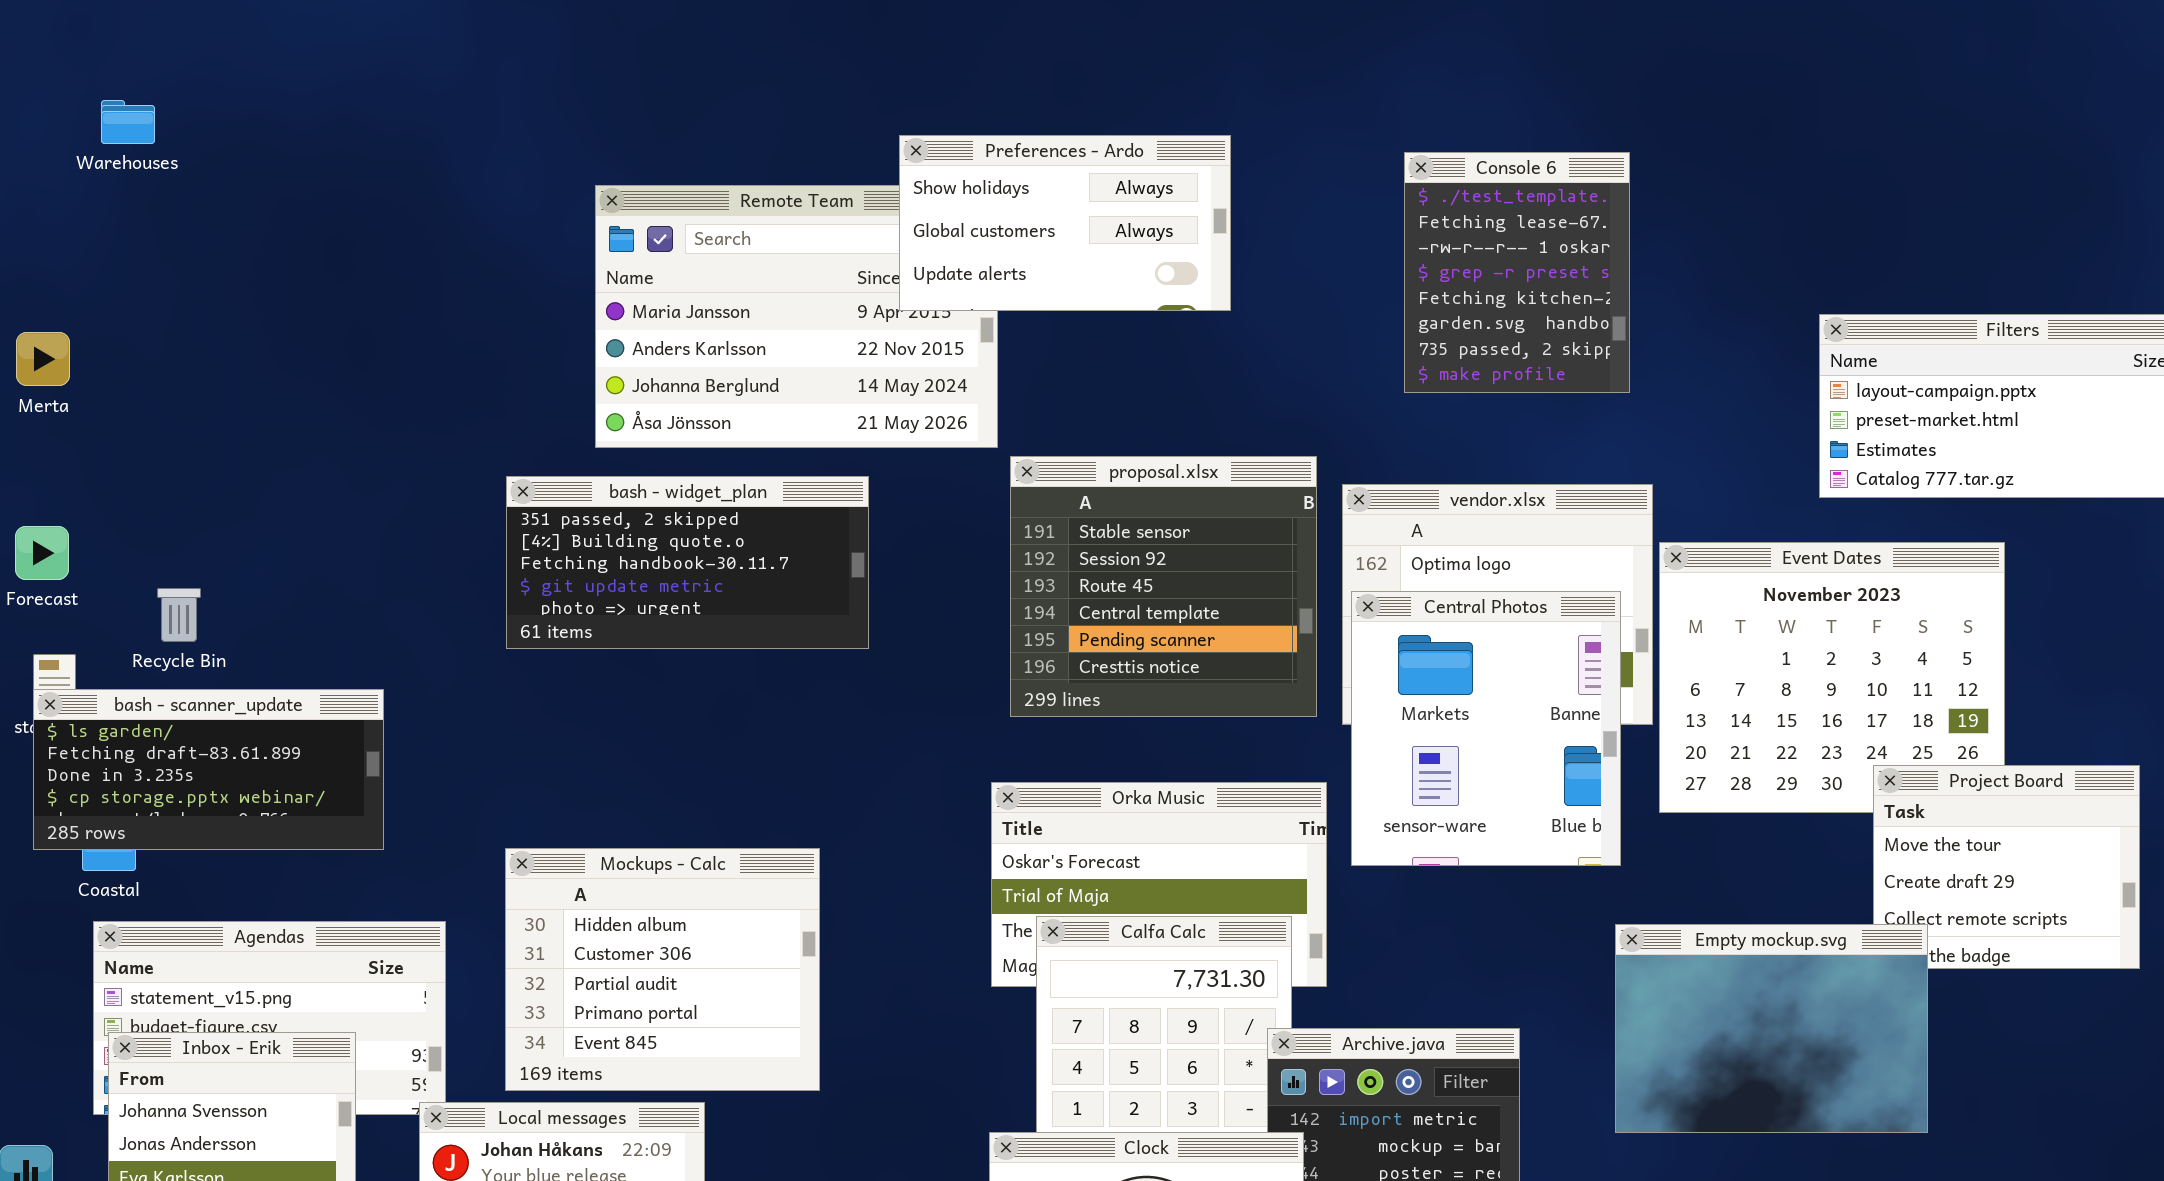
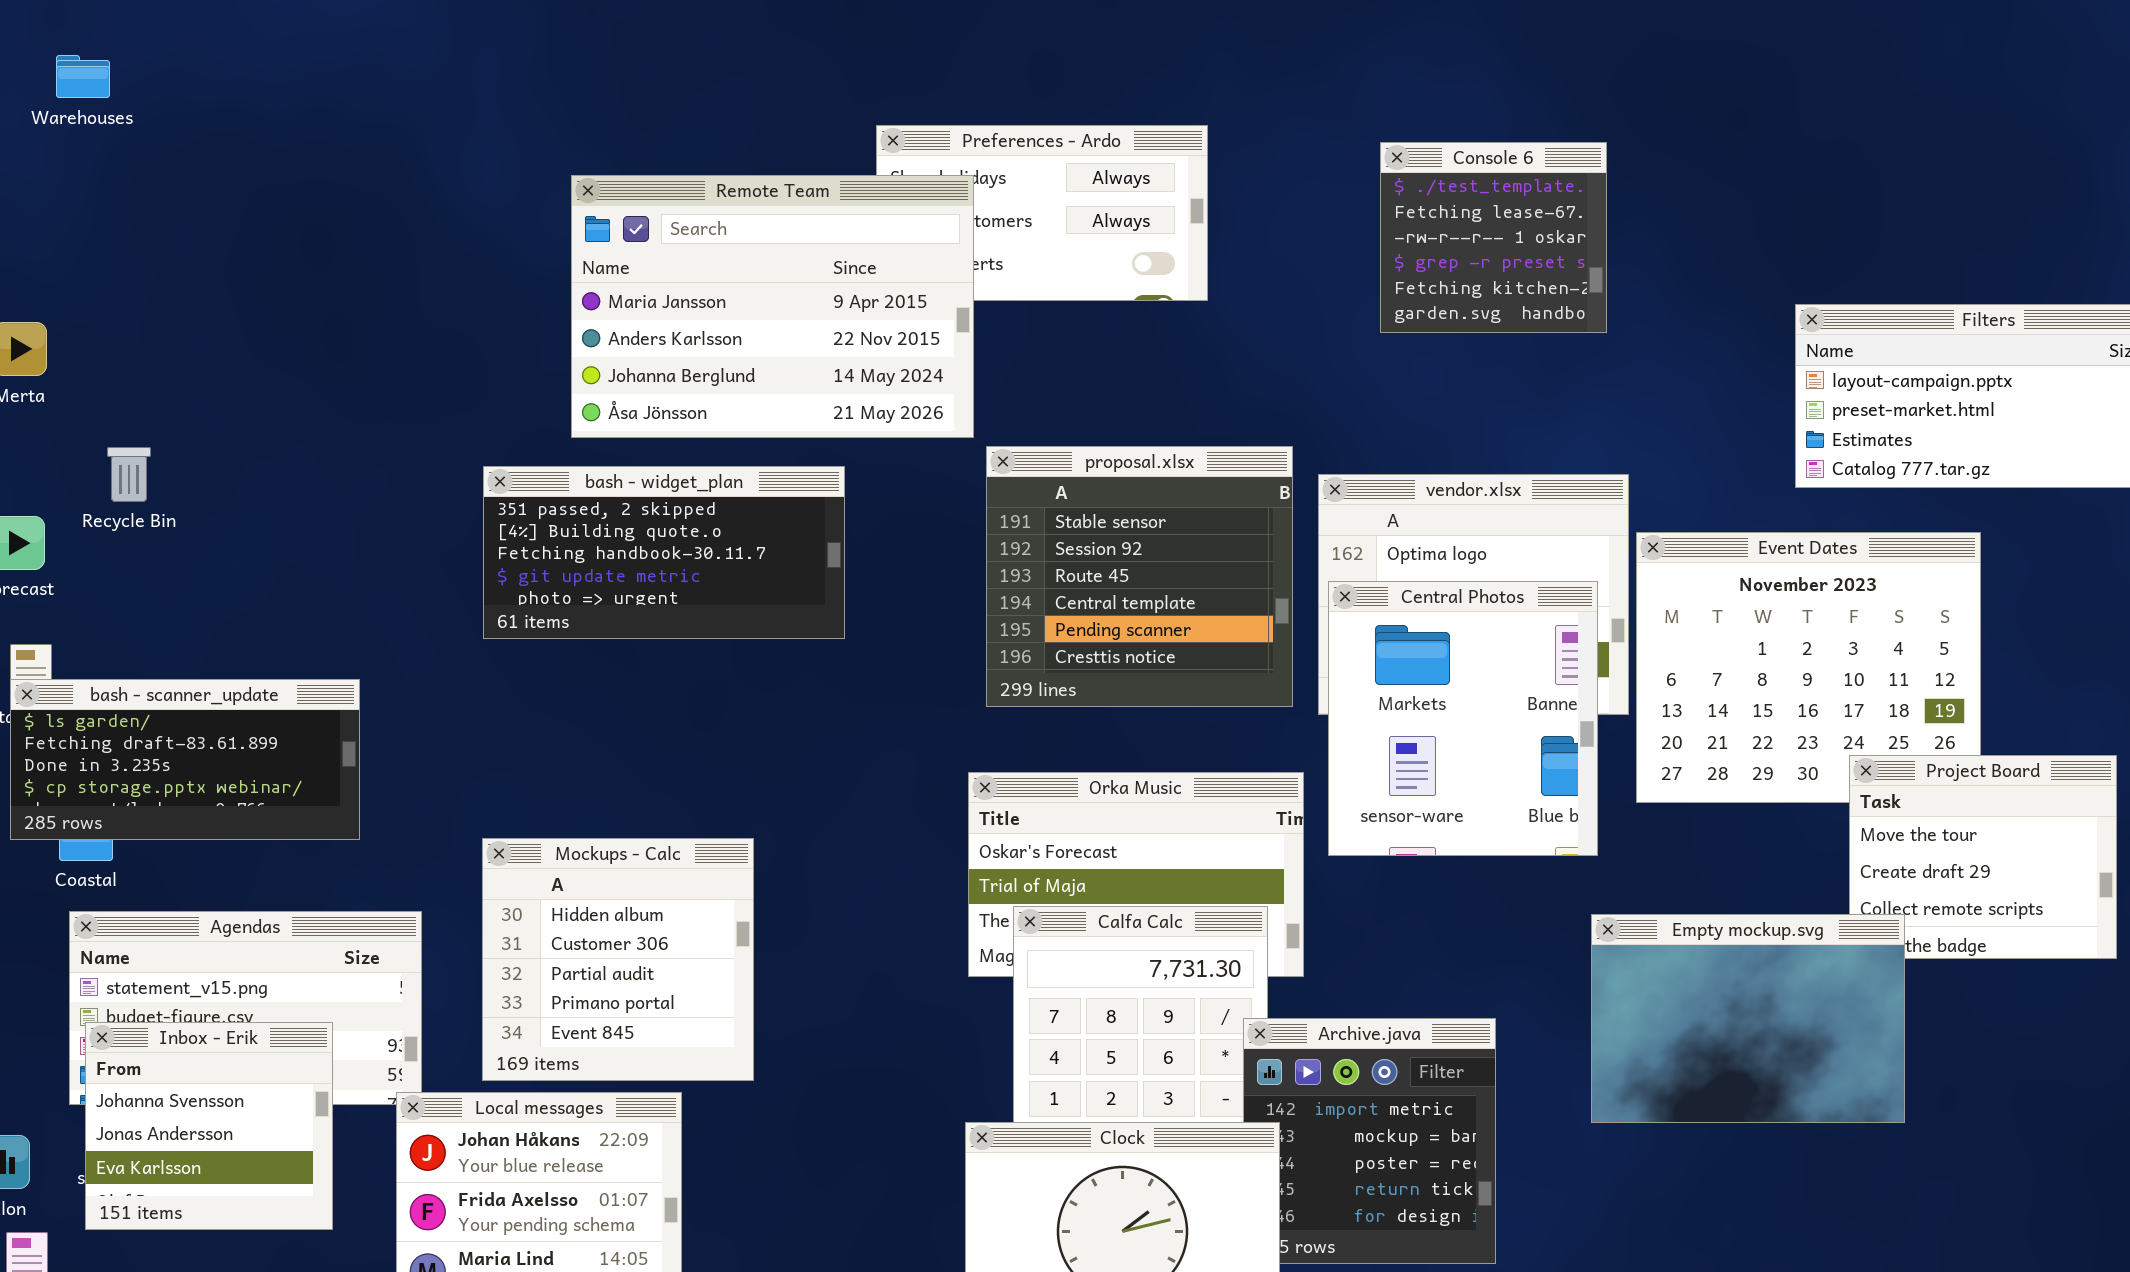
Warehouses: [101,100,155,144] -> [56,55,110,98], moved
Console 6: [1404,152,1630,393] -> [1380,142,1607,333], resized
Remote Team: [595,185,998,448] -> [571,175,974,438], raised
Recycle Bin: [157,588,201,642] -> [107,447,151,502], moved
Mockups - Calc: [505,848,820,1091] -> [482,838,754,1081], resized

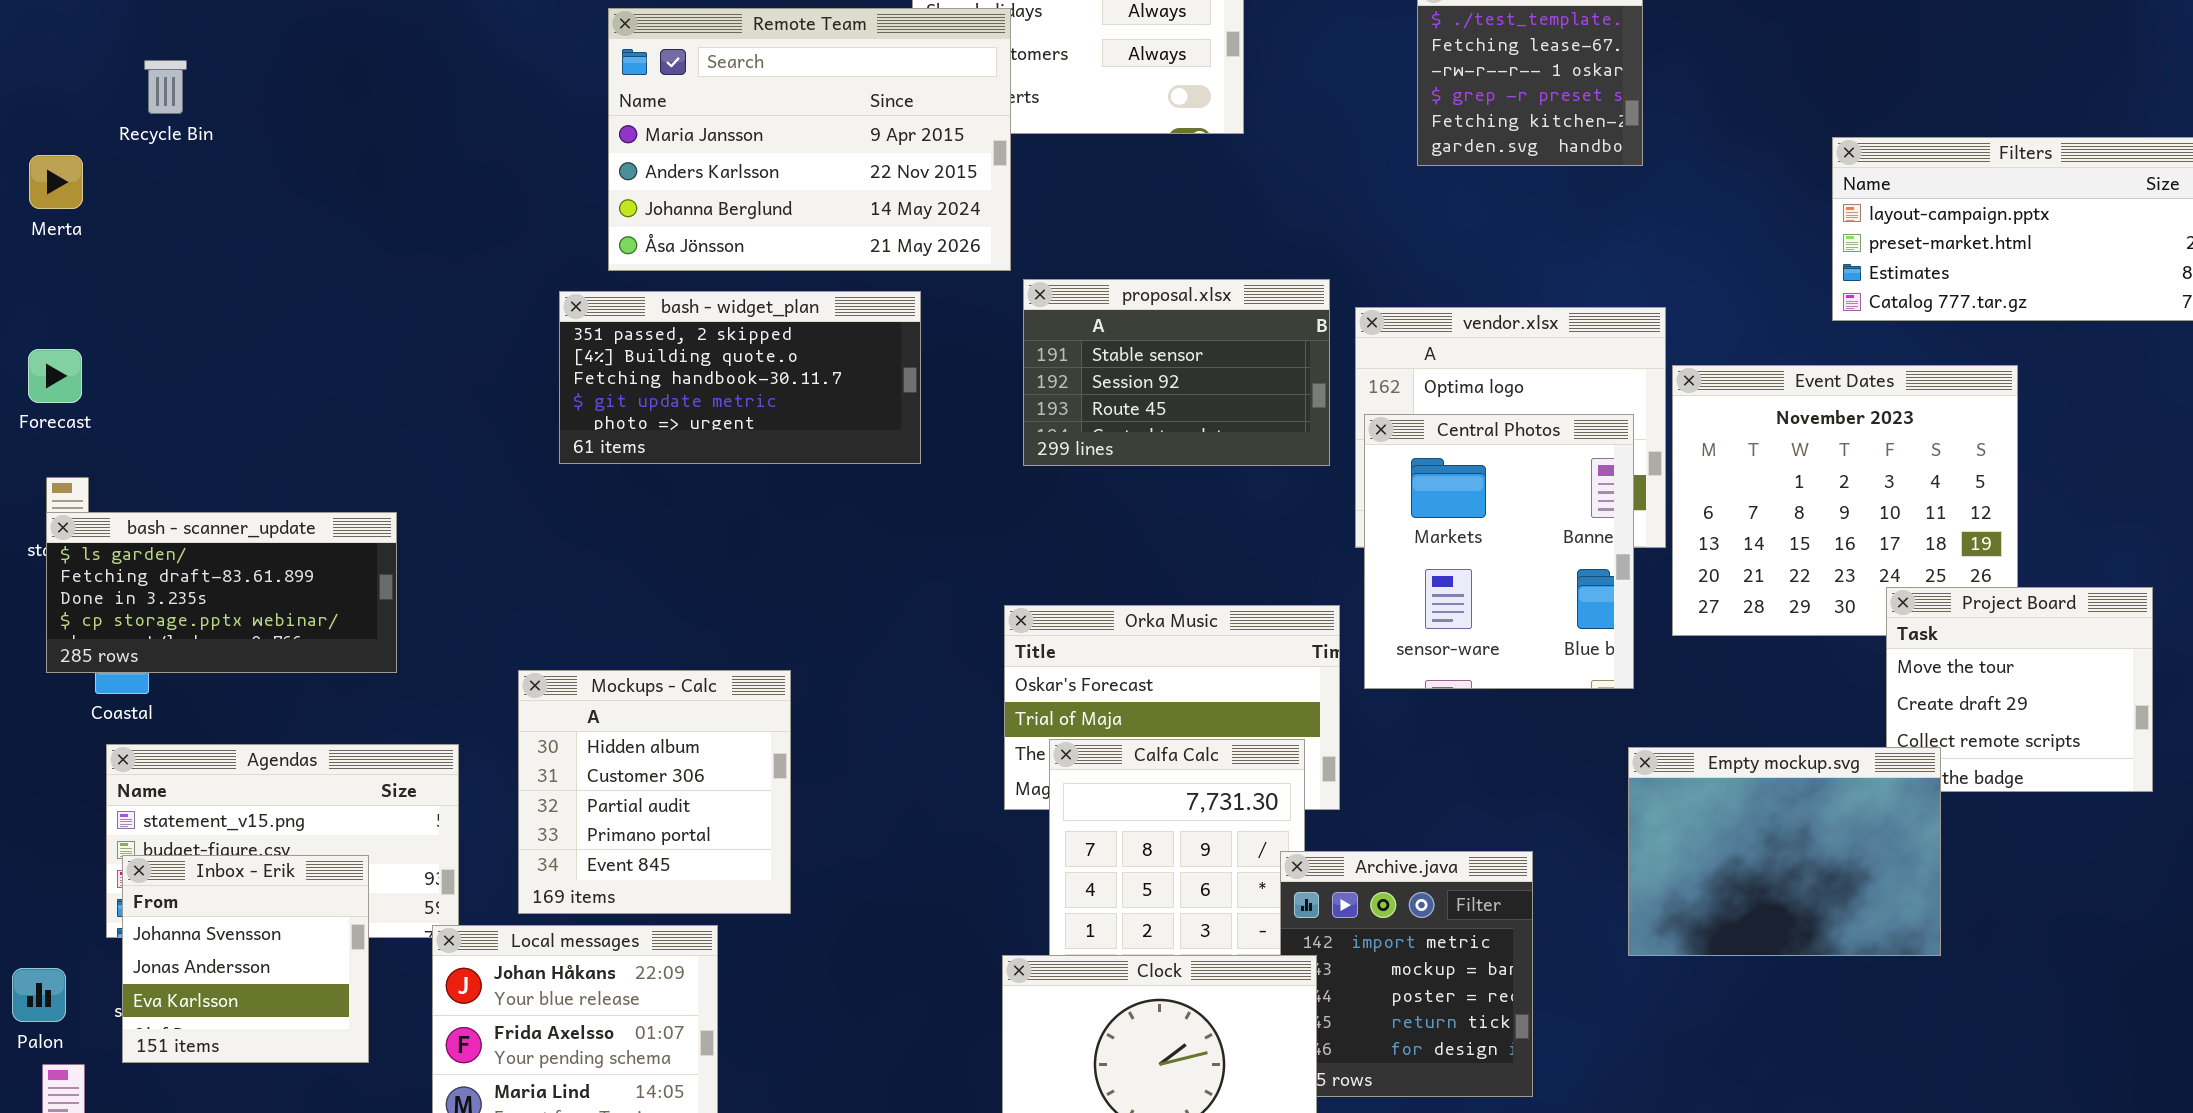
proposal.xlsx: [986,446,1293,707] -> [1023,279,1330,466], resized
Recycle Bin: [107,447,151,502] -> [144,60,187,114], moved
bash - widget_plan: [483,466,845,639] -> [559,291,921,464], moved

